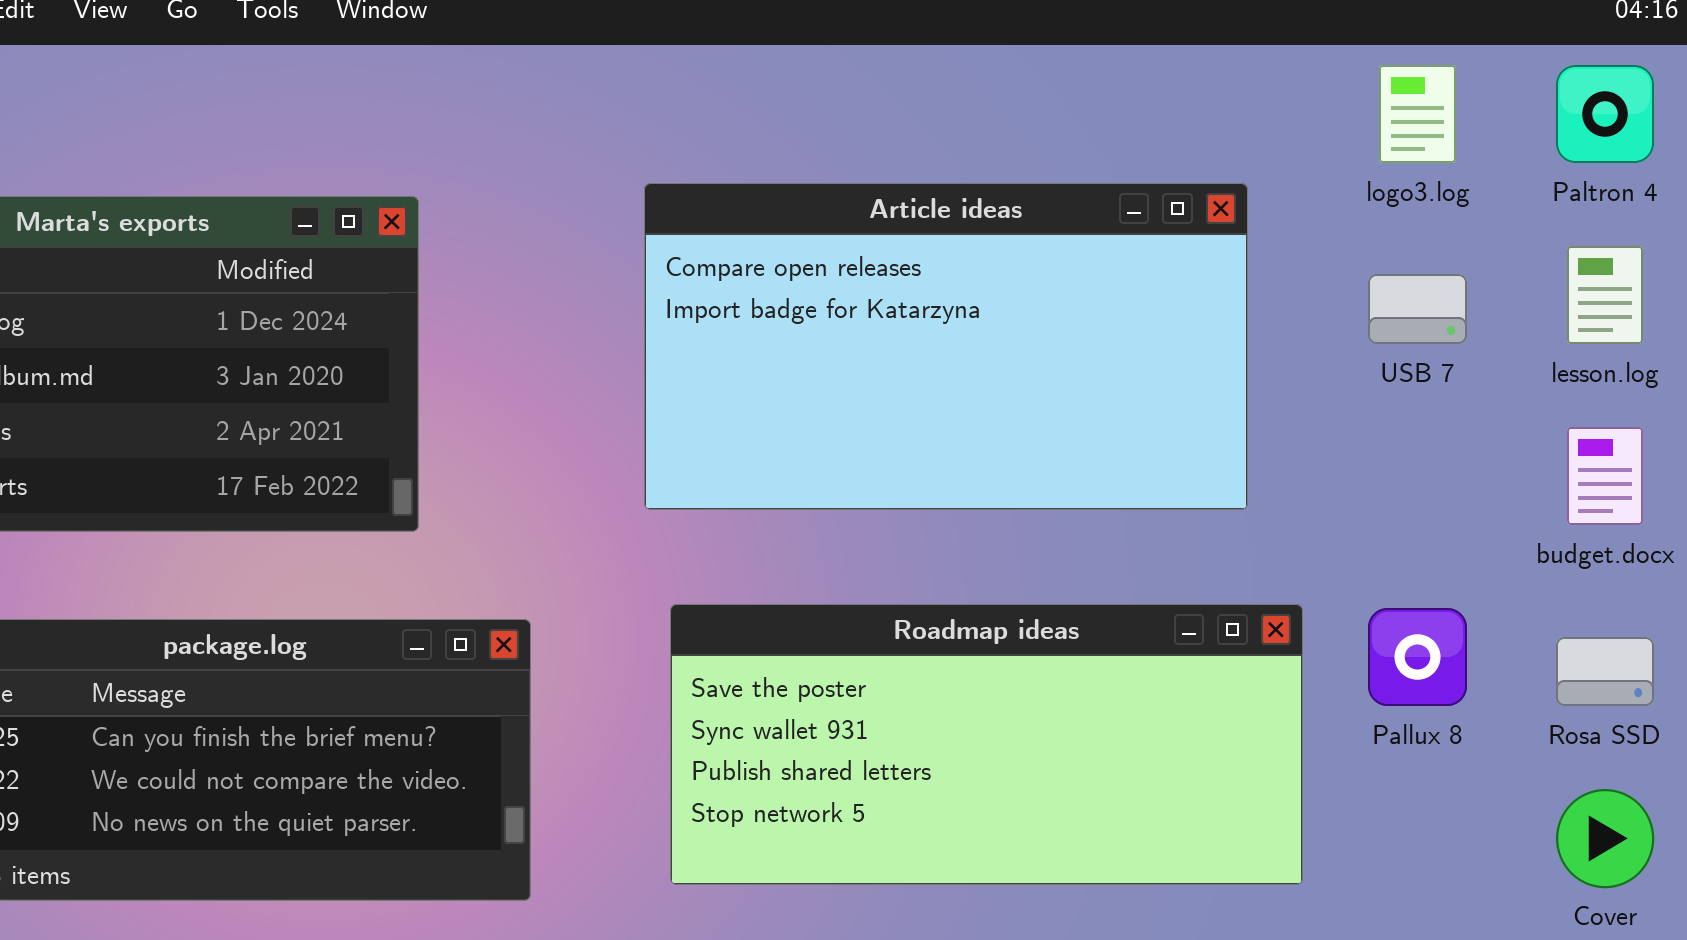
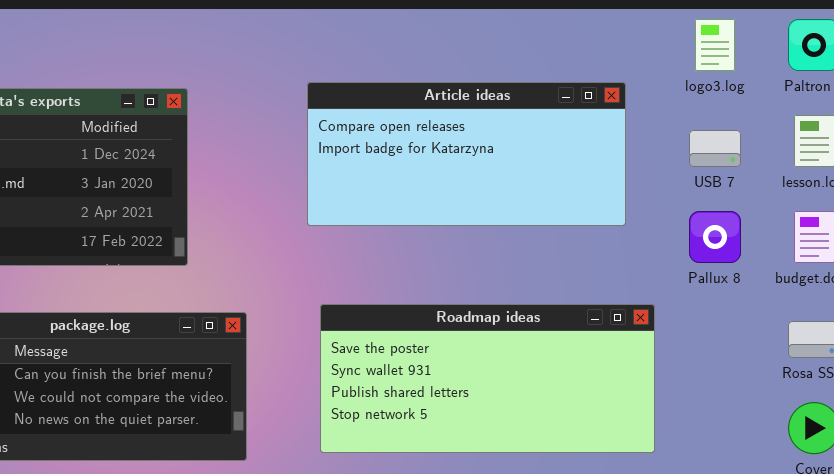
Article ideas: [644,183,1248,510] -> [307,82,626,226], resized
Pallux 8: [1368,608,1467,706] -> [689,211,741,263], moved

